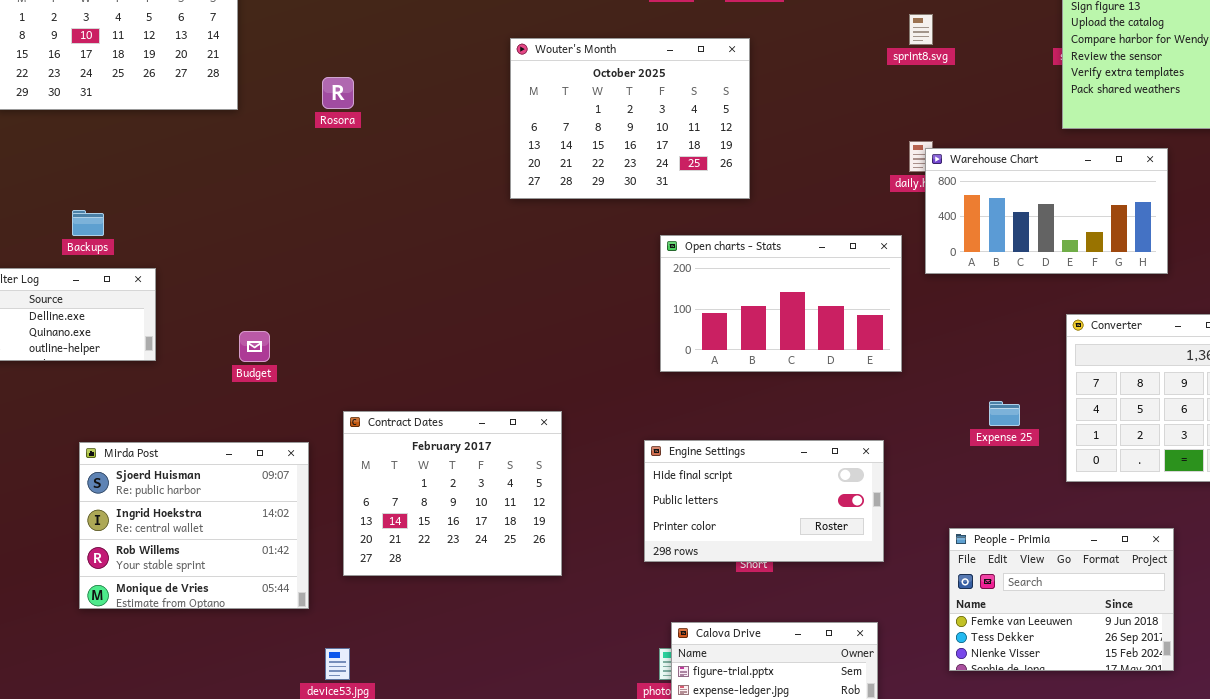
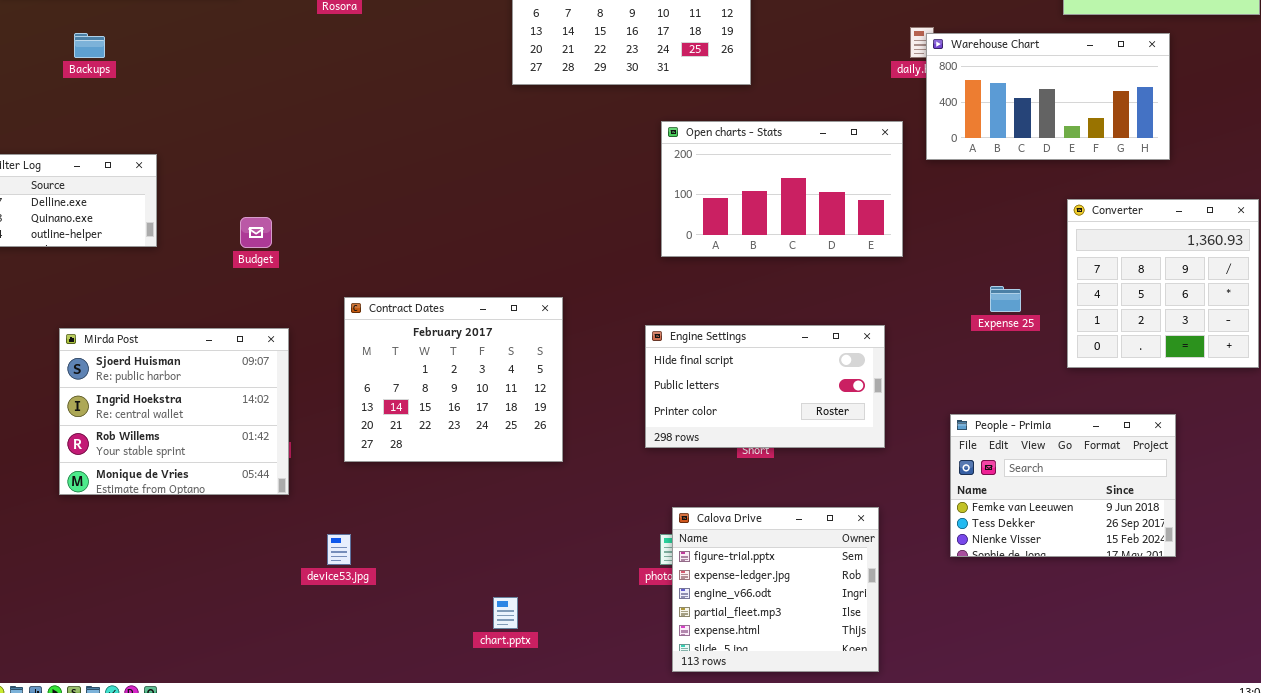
Backups: [72,210,104,236] -> [74,33,105,58], moved
Mirda Post: [79,442,309,609] -> [59,328,289,495], moved

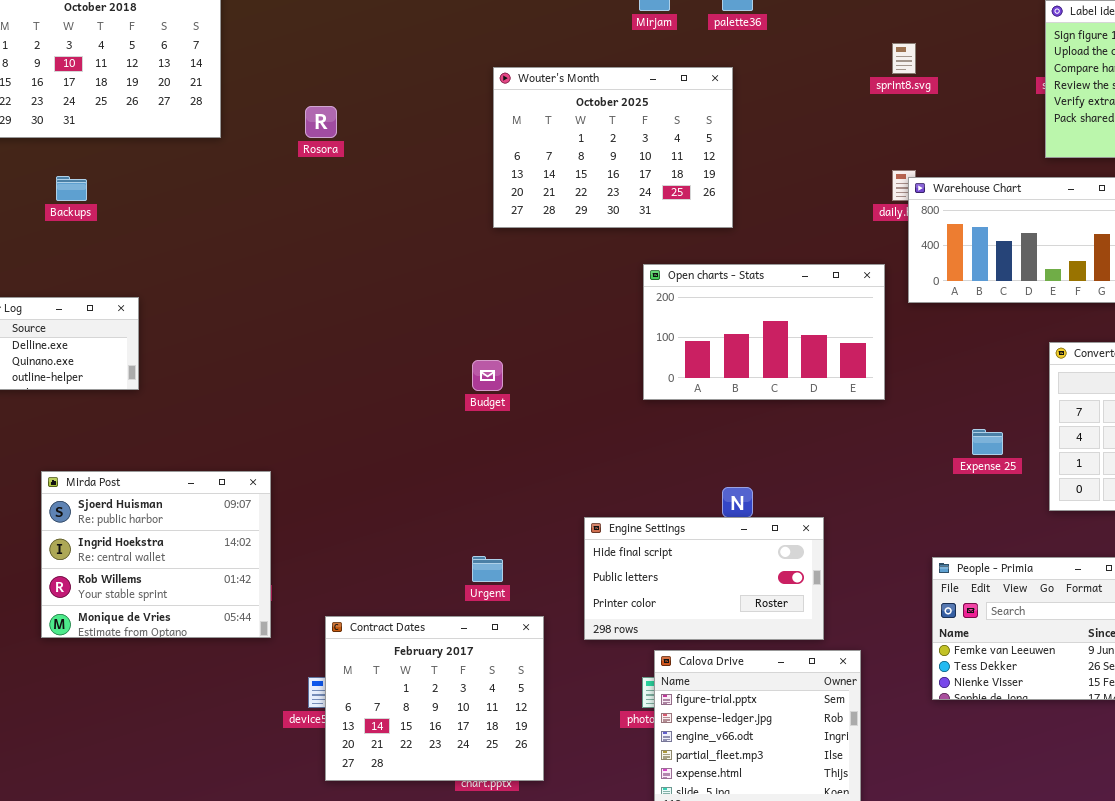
Budget: [240,217,272,248] -> [472,360,503,391], moved
Contract Dates: [344,297,563,462] -> [325,616,544,781], moved
Engine Settings: [645,325,885,448] -> [584,517,824,640], moved

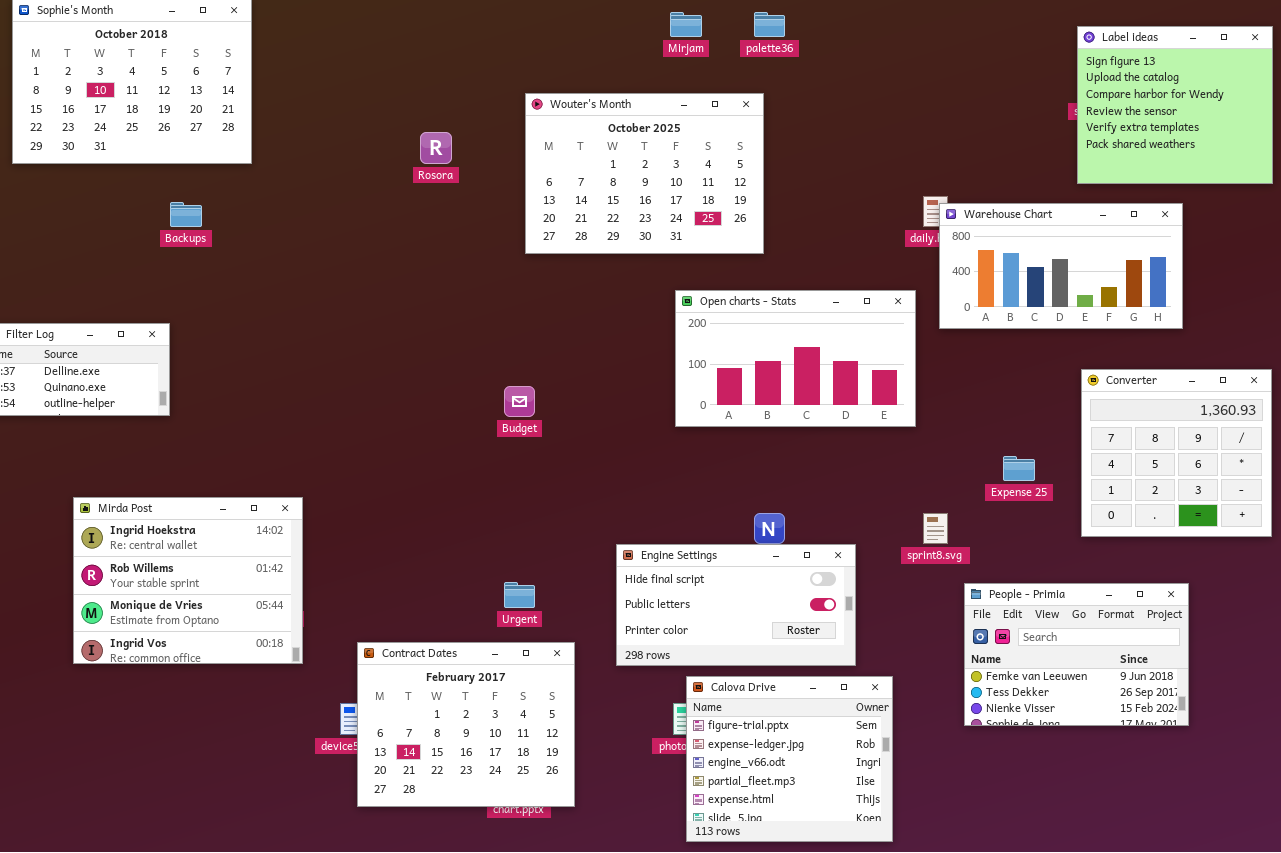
sprint8.svg: [892,43,916,74] -> [923,513,948,544], moved
Rosora: [305,106,337,138] -> [420,132,452,164], moved
Backups: [56,176,87,201] -> [170,202,202,227], moved
Mirda Post: [41,471,271,638] -> [73,497,303,664], scrolled down 1 row

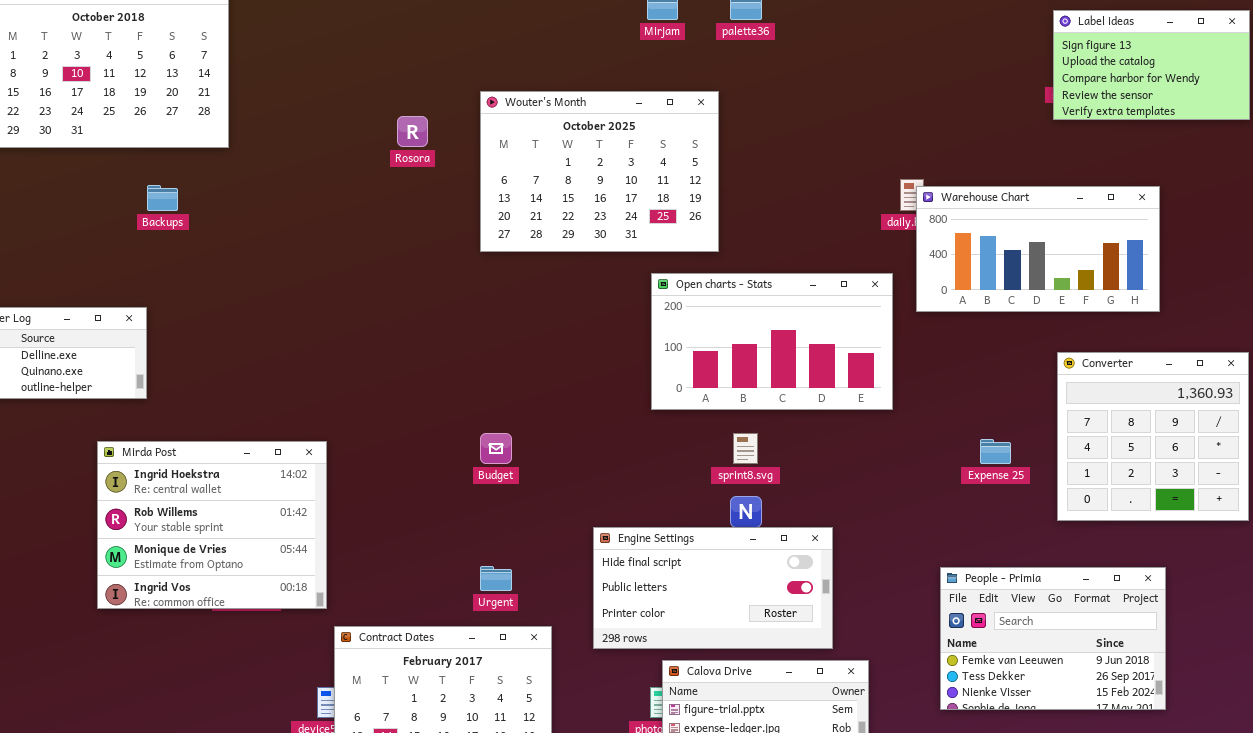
Label ideas: [1077,26,1273,184] -> [1053,10,1250,120], resized
Wouter's Month: [525,93,764,254] -> [480,91,719,252], moved
Budget: [504,386,535,417] -> [480,433,512,464], moved
Mirda Post: [73,497,303,664] -> [97,441,327,609], moved
sprint8.svg: [923,513,948,544] -> [733,433,758,464], moved

